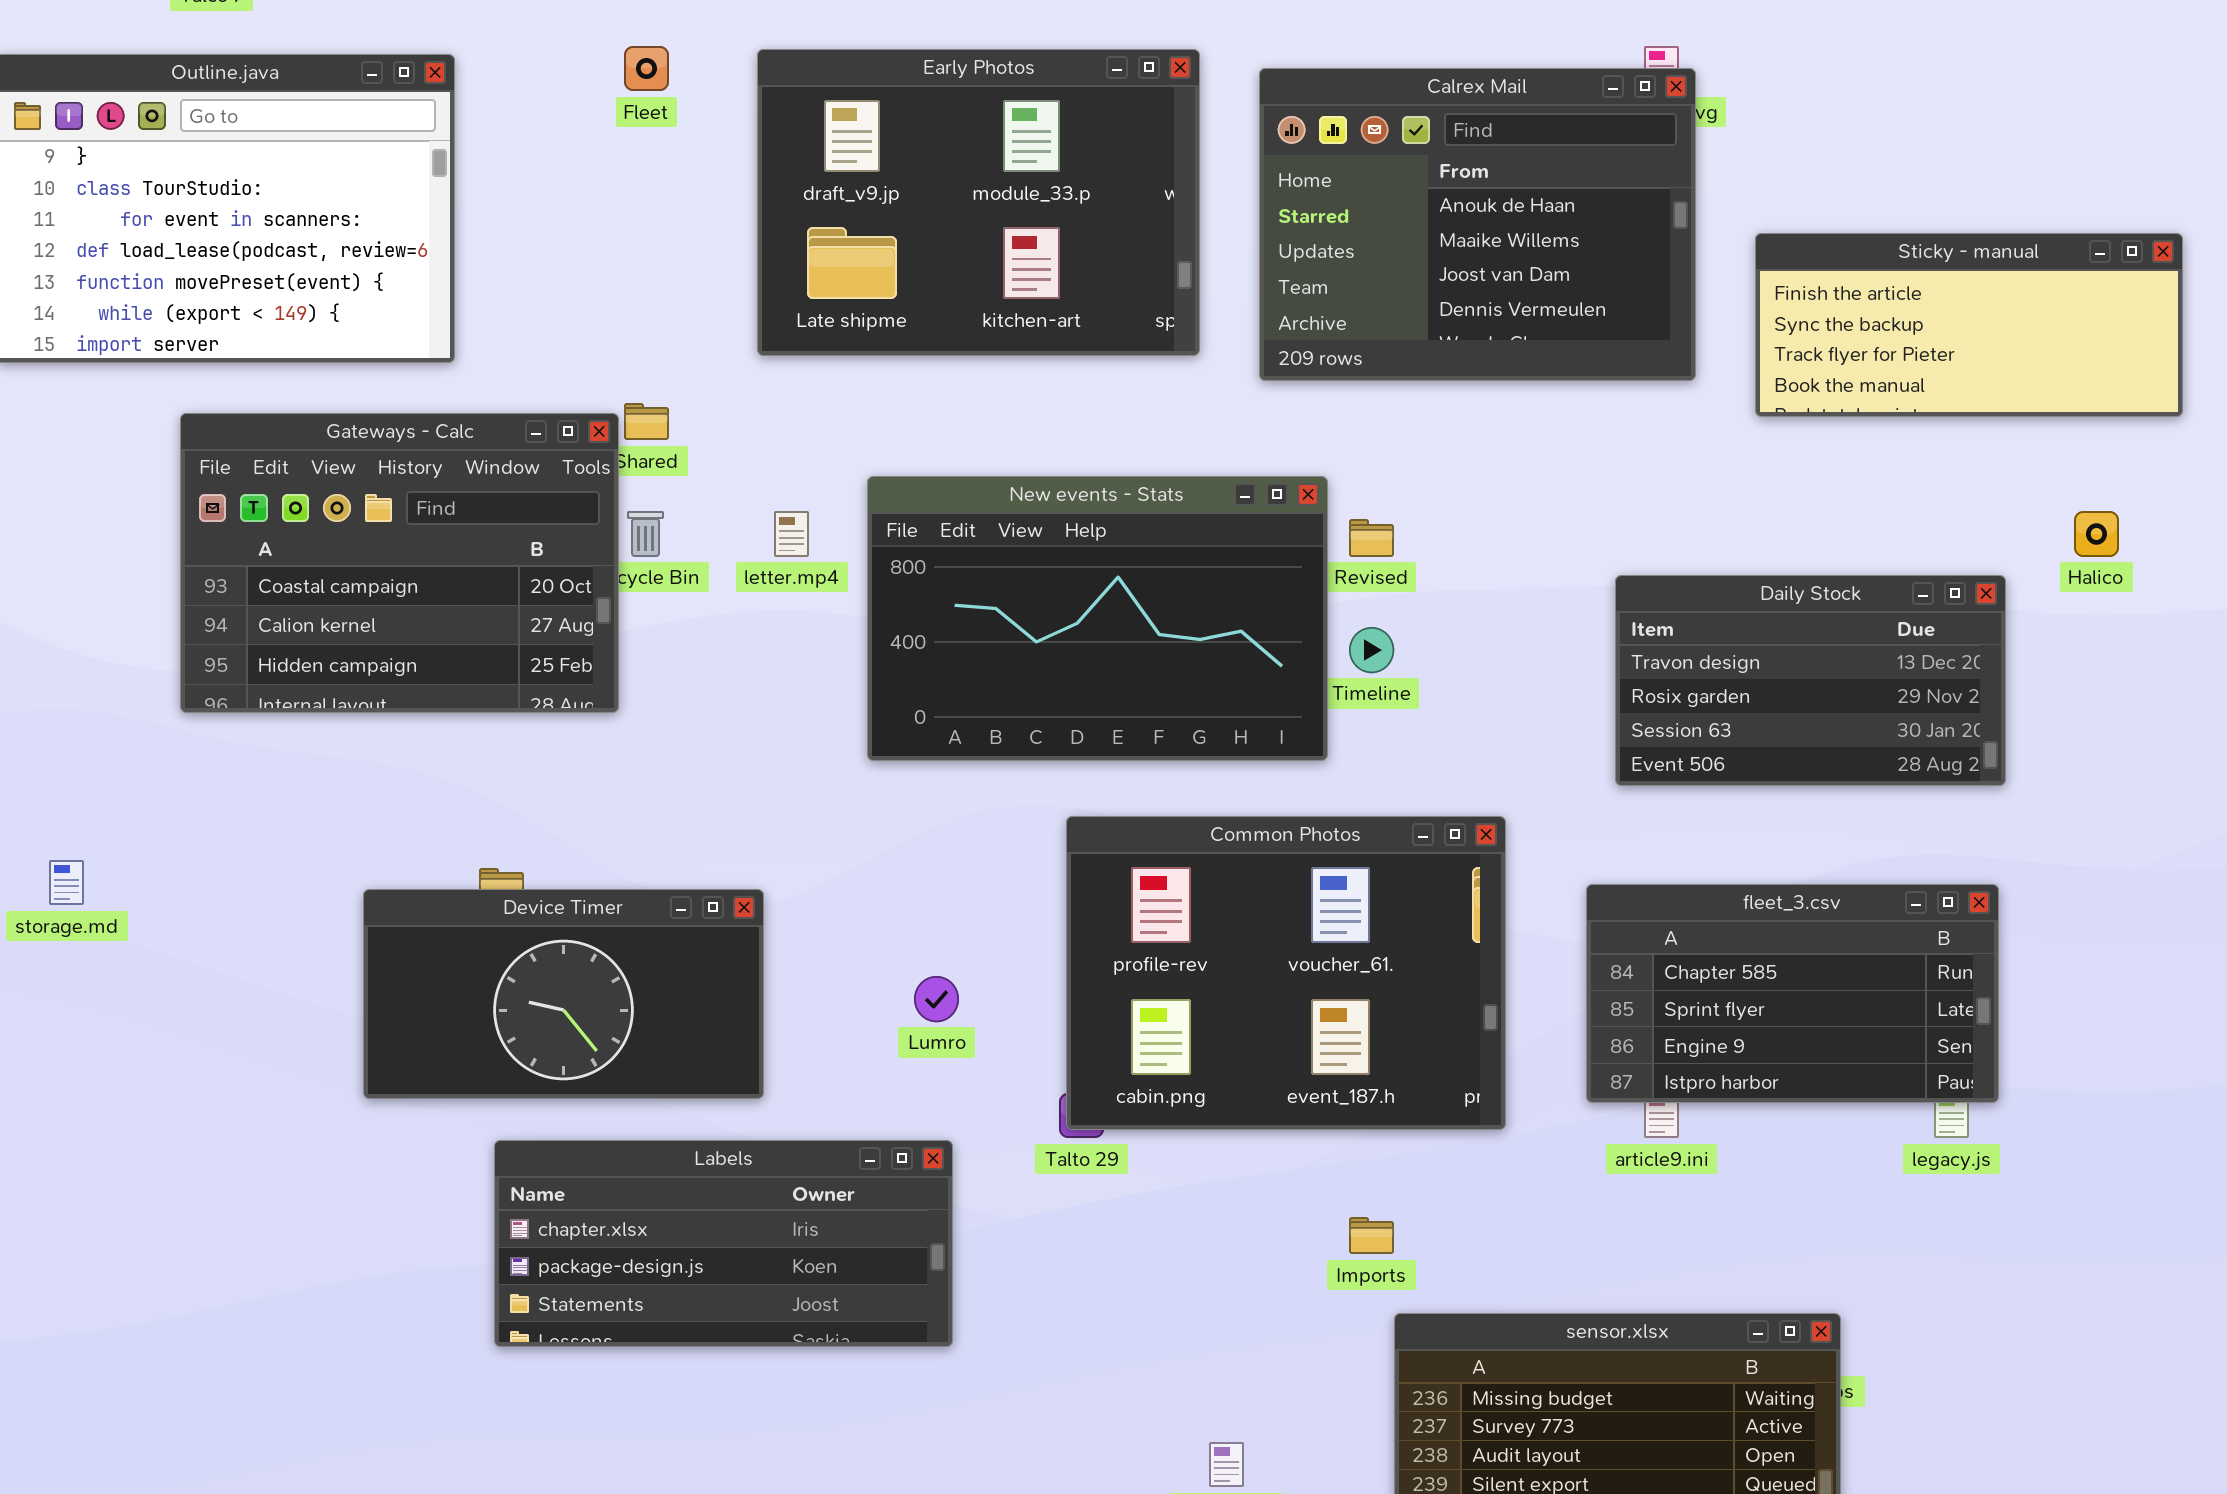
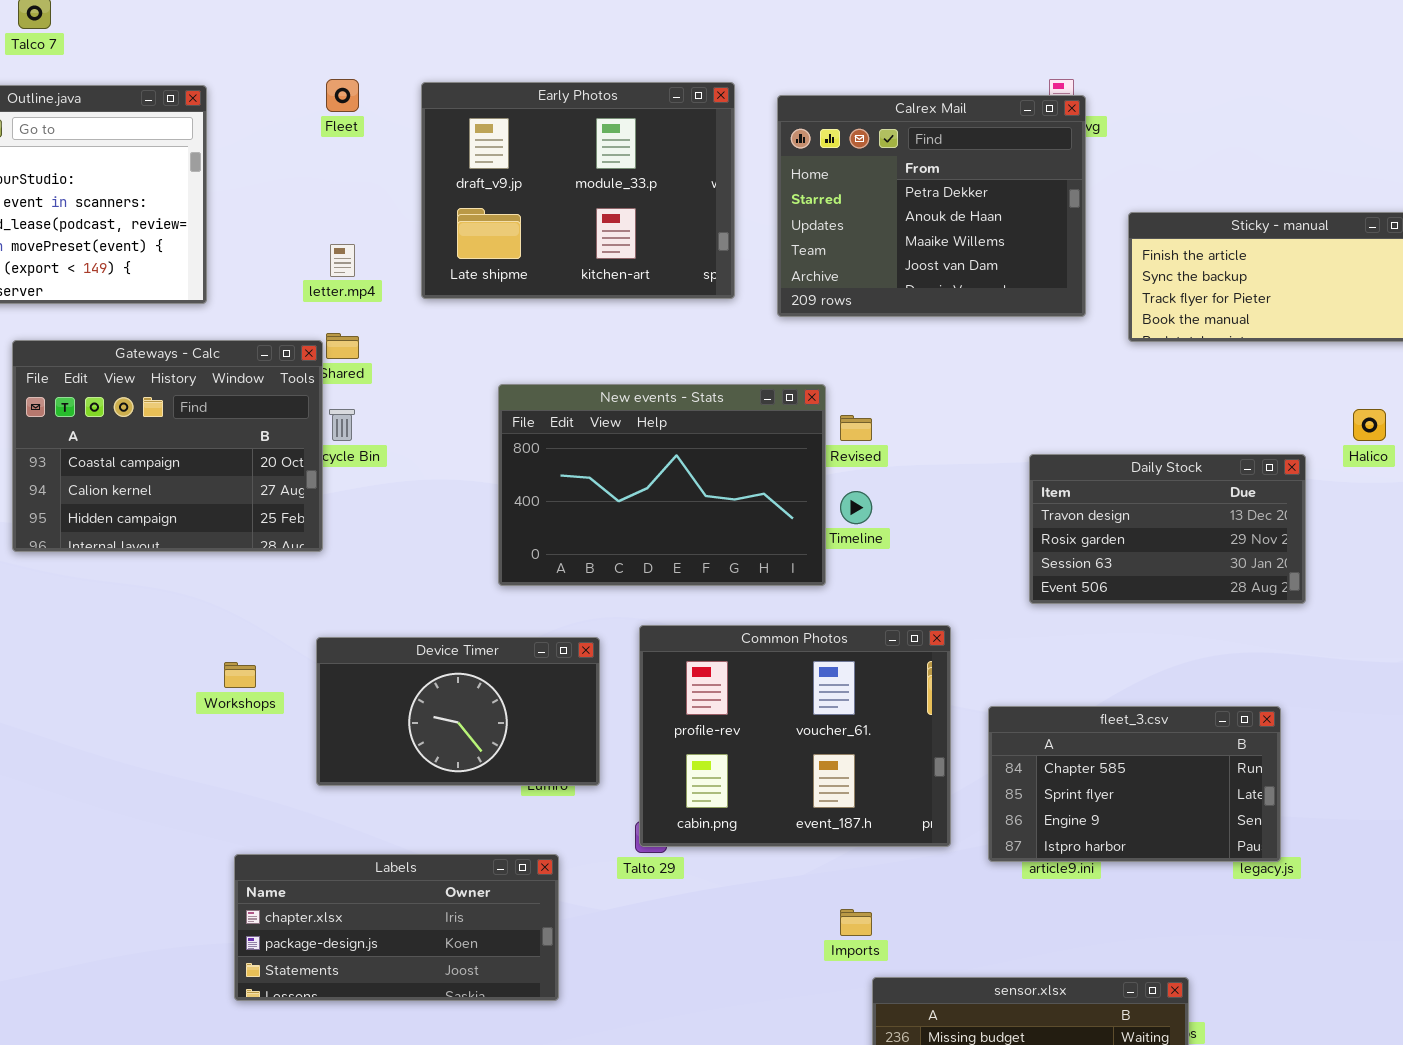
Calrex Mail: [1259,68,1696,381] -> [777,95,1086,317], scrolled up 1 row
letter.mp4: [774,511,809,557] -> [330,244,355,277], moved
fleet_3.csv: [1586,884,1999,1103] -> [988,706,1281,862], moved
Device Timer: [363,889,764,1099] -> [316,637,600,786], moved

